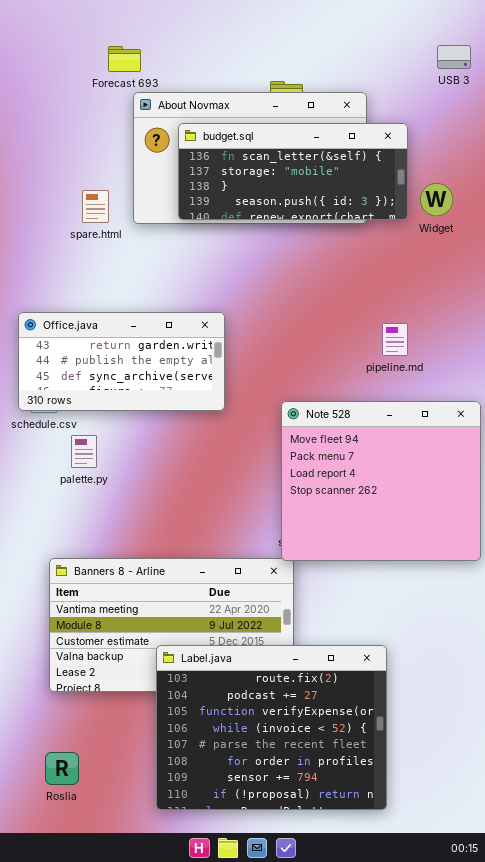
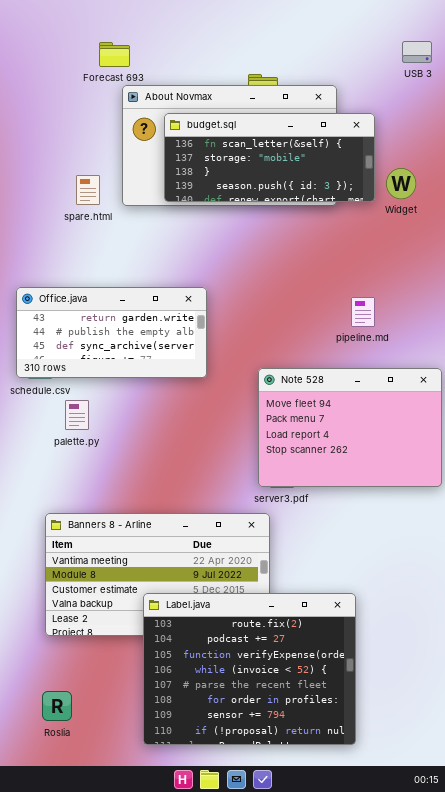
Note 528: [281,401,481,561] -> [258,368,442,487], resized

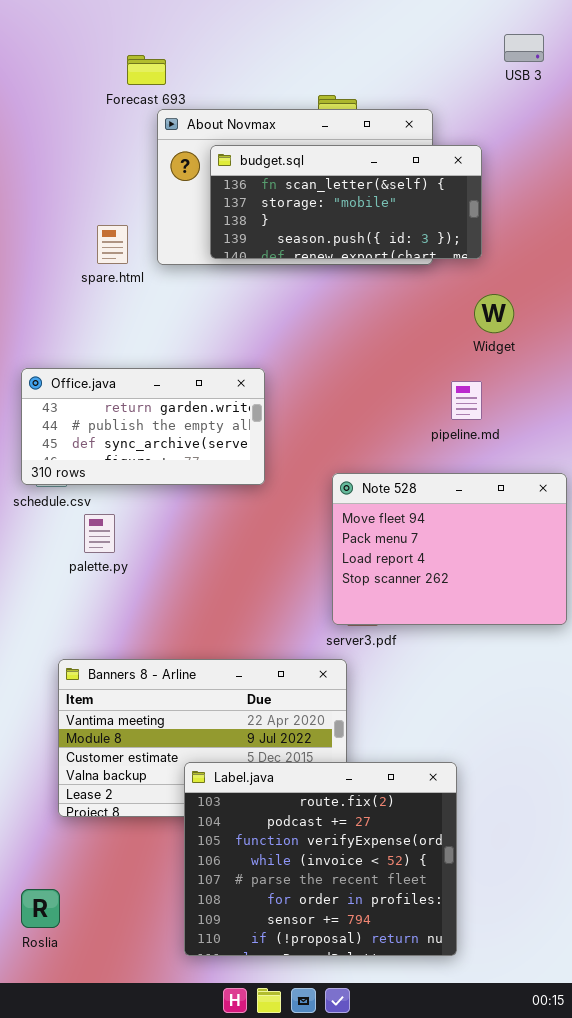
USB 3: [402,41,432,63] -> [504,34,544,62], moved
Widget: [386,168,416,199] -> [474,294,514,333], moved
Roslia: [42,691,72,721] -> [21,889,60,928], moved

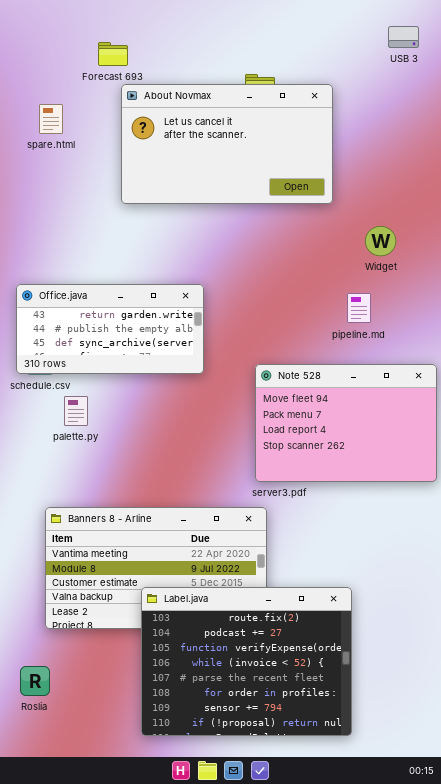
budget.sql: [210,145,482,259] -> none, closed
spare.html: [97,225,128,264] -> [39,104,63,134], moved
Roslia: [21,889,60,928] -> [20,666,50,696], moved

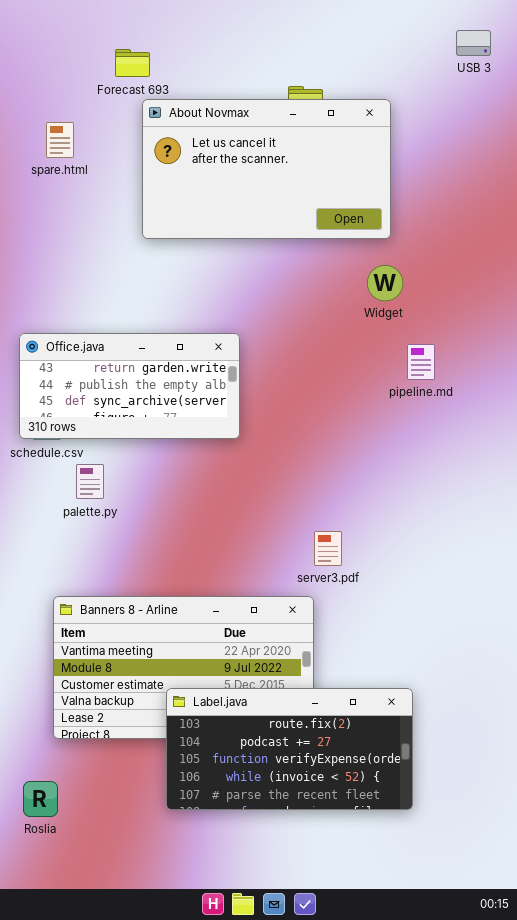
Widget: [365,226,396,256] -> [367,265,403,301], moved
Note 528: [255,364,437,482] -> none, closed
Label.java: [141,587,352,736] -> [166,688,413,810], resized

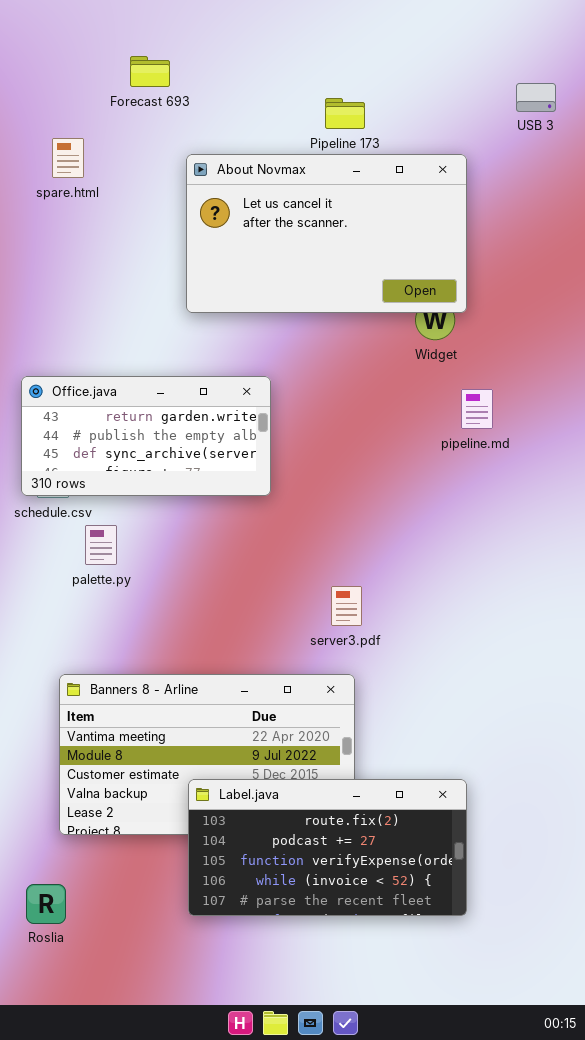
USB 3: [456,30,491,56] -> [516,83,556,112], moved
About Novmax: [142,99,391,239] -> [186,154,467,313], moved
server3.pdf: [314,531,342,566] -> [331,586,362,626], moved

